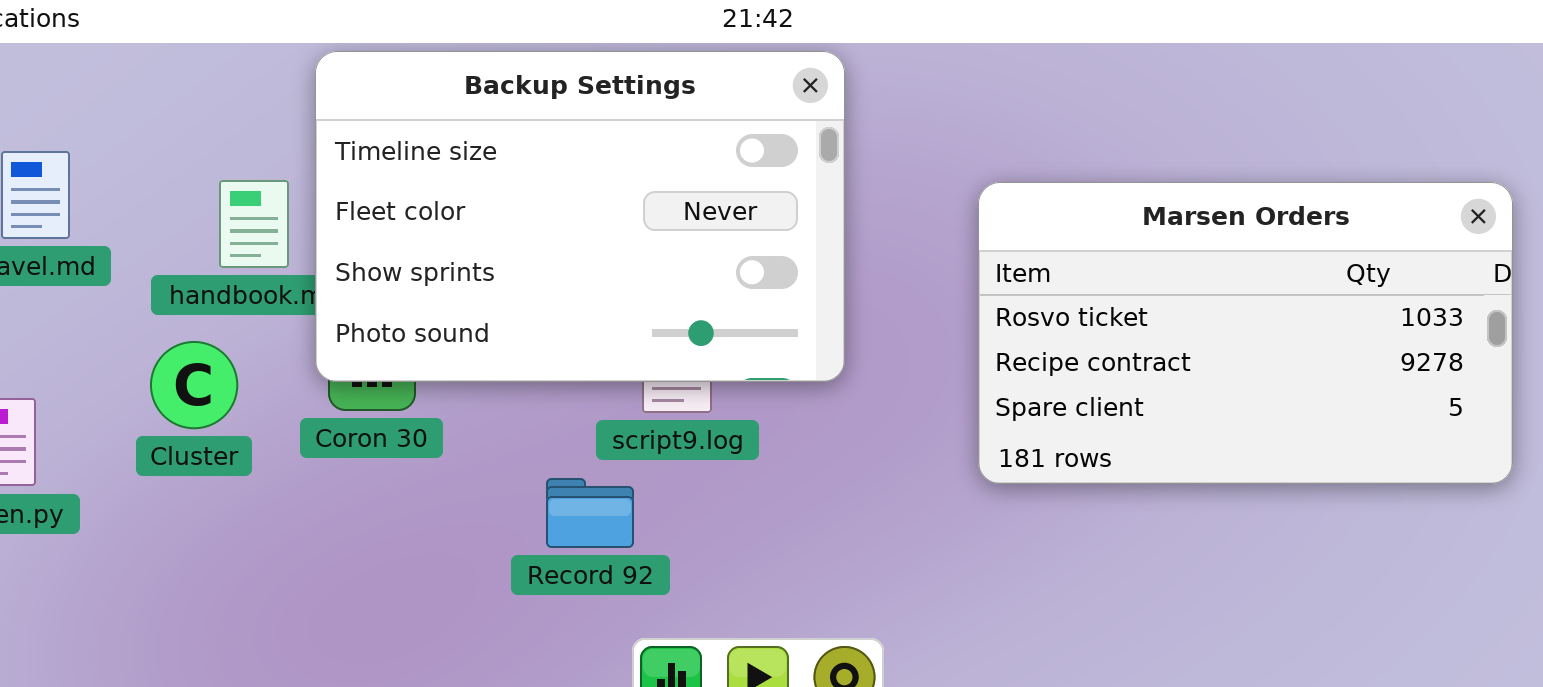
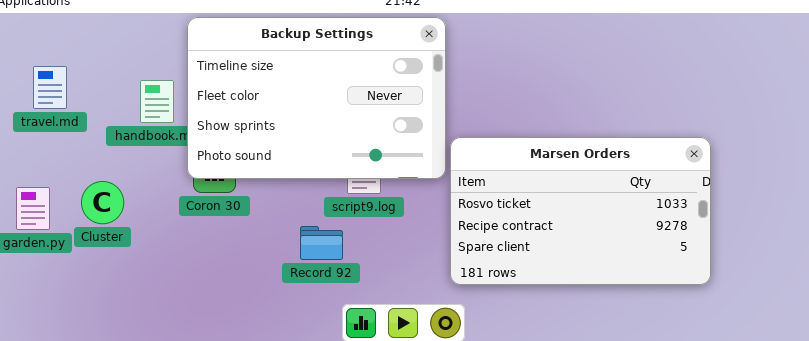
Marsen Orders: [978,182,1513,484] -> [450,137,711,285], moved
Cluster: [150,341,238,429] -> [81,181,124,224], moved

